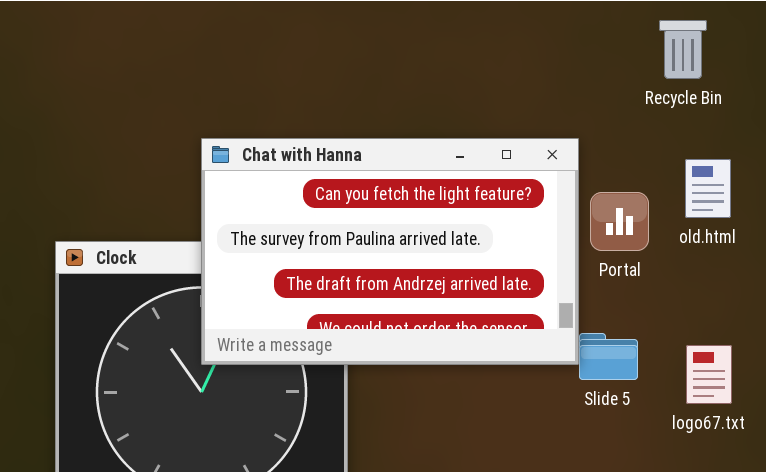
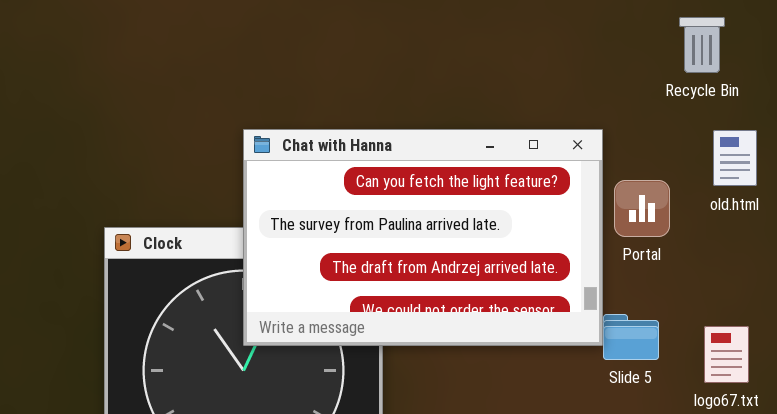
old.html: [685,159,731,218] -> [713,130,757,186], moved

